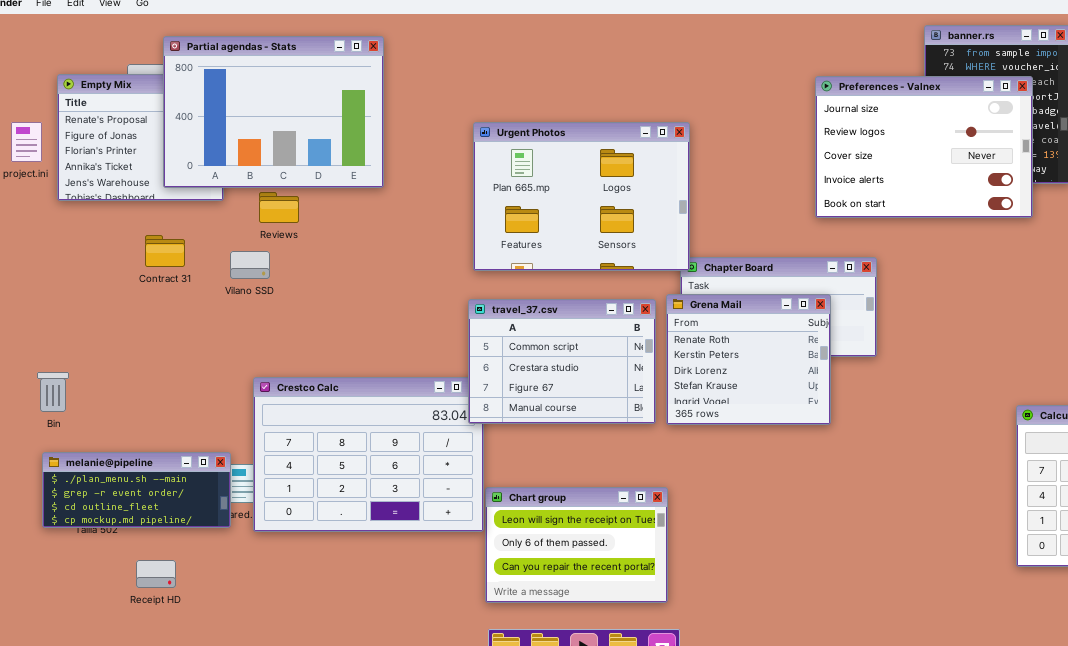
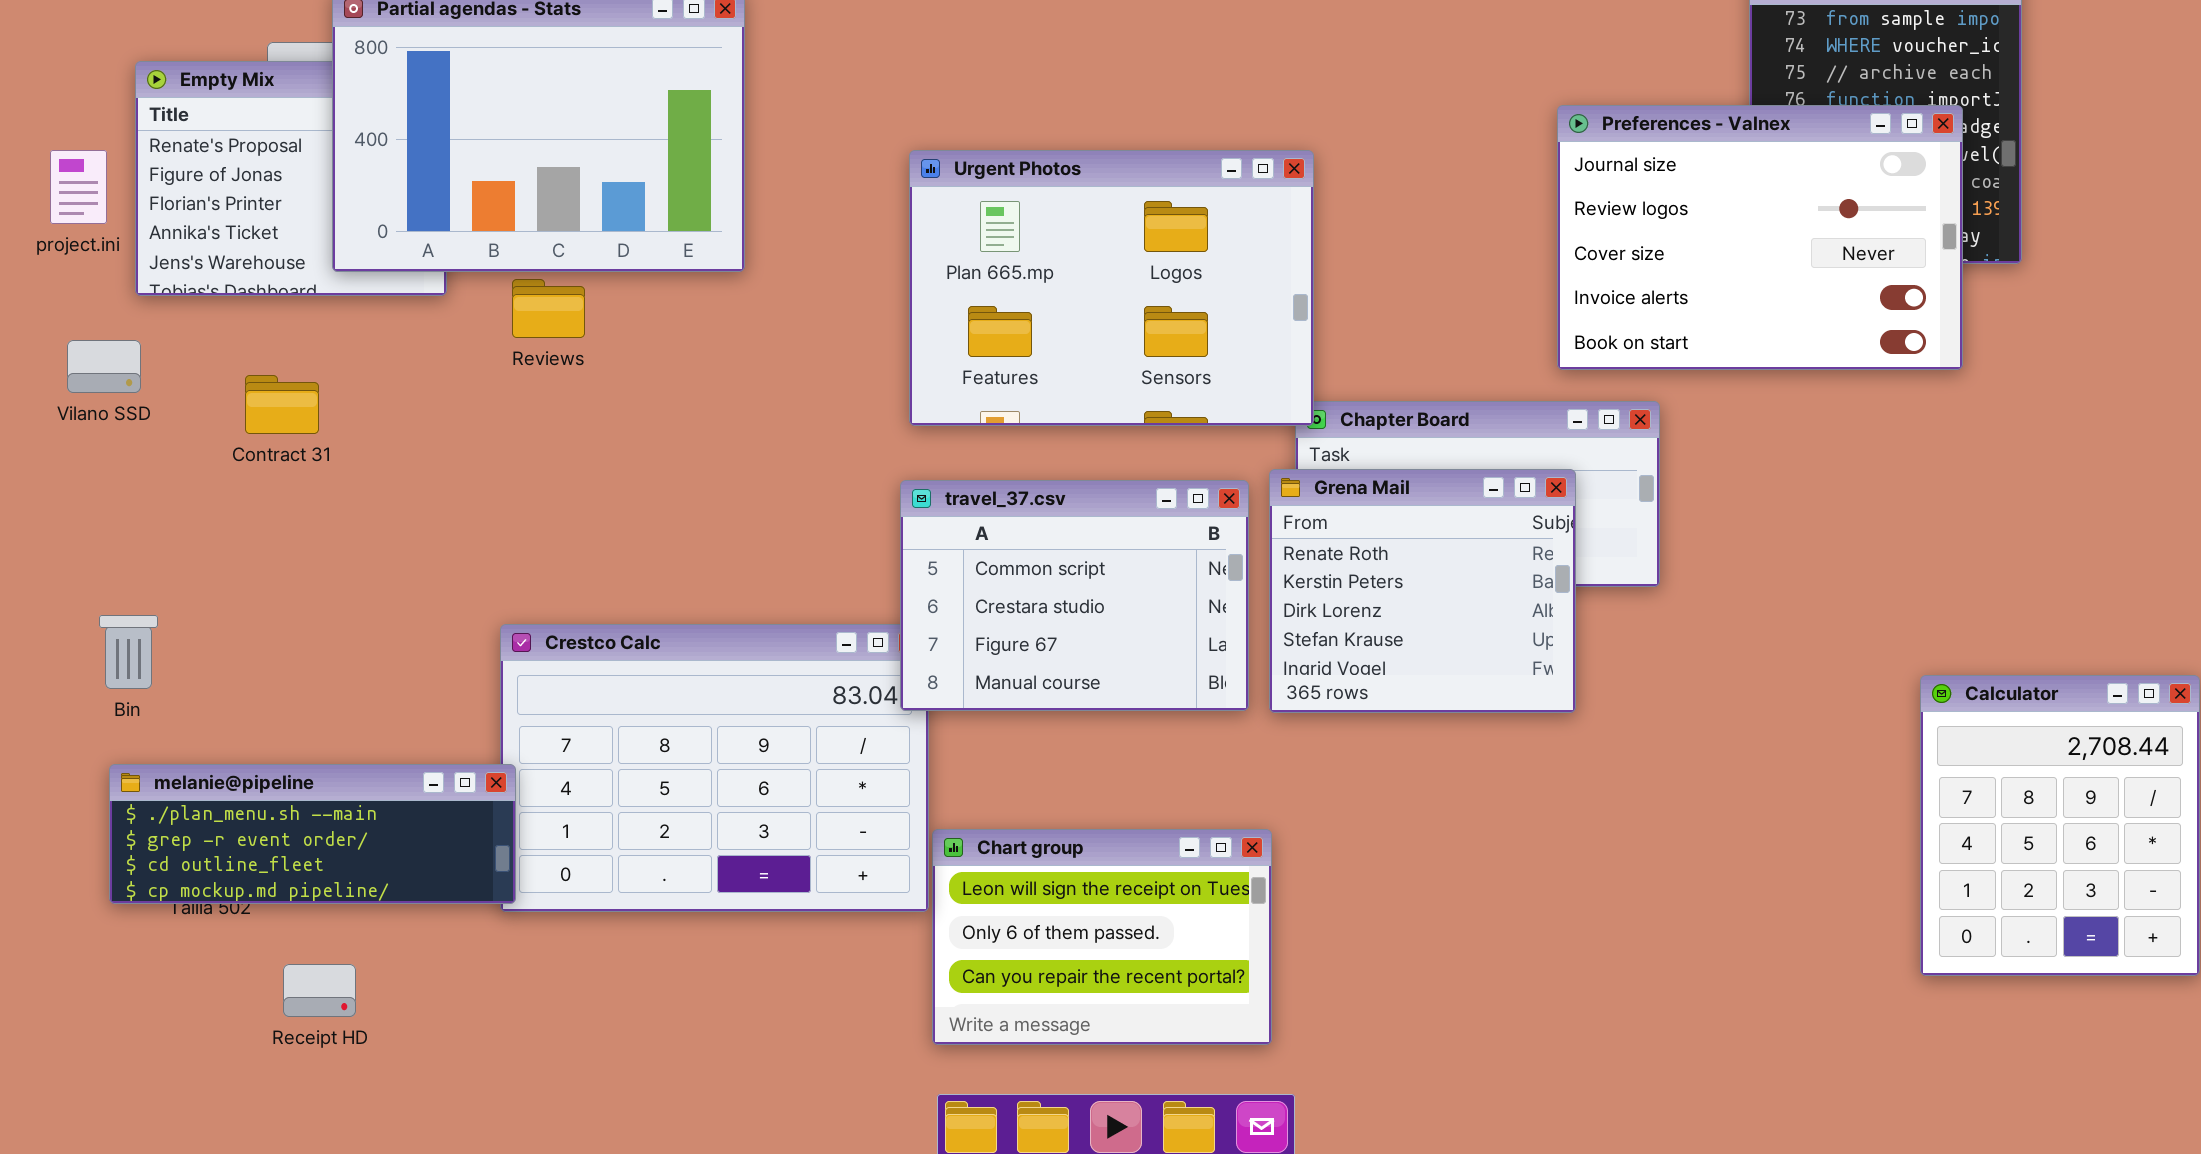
Preferences - Valnex: [815,76,1033,218] -> [1557,105,1963,370], moved
Contract 31: [145,235,185,267] -> [245,375,319,434], moved
Vilano SSD: [230,251,270,279] -> [67,340,141,393], moved
melanie@pipeline: [42,452,231,528] -> [109,764,516,904], resized

